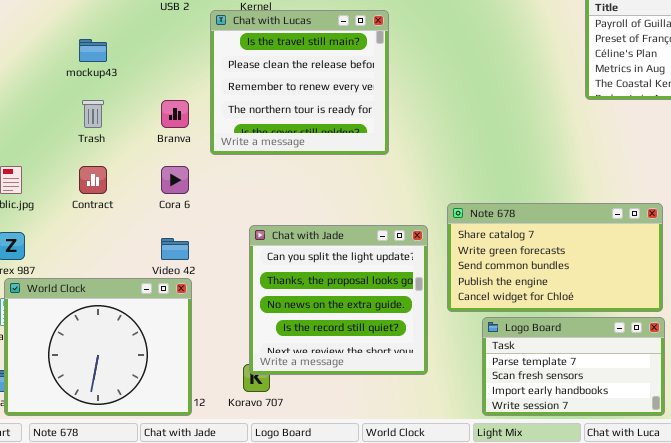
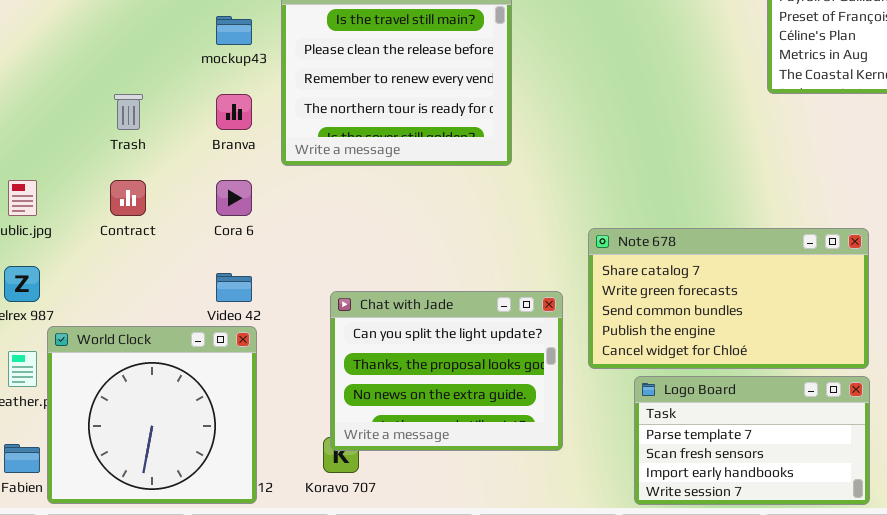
mockup43: [79,39,107,62] -> [216,16,252,45], moved
Chat with Jade: [249,225,428,375] -> [330,291,563,451], resized
World Clock: [4,278,192,416] -> [47,326,257,504], resized

